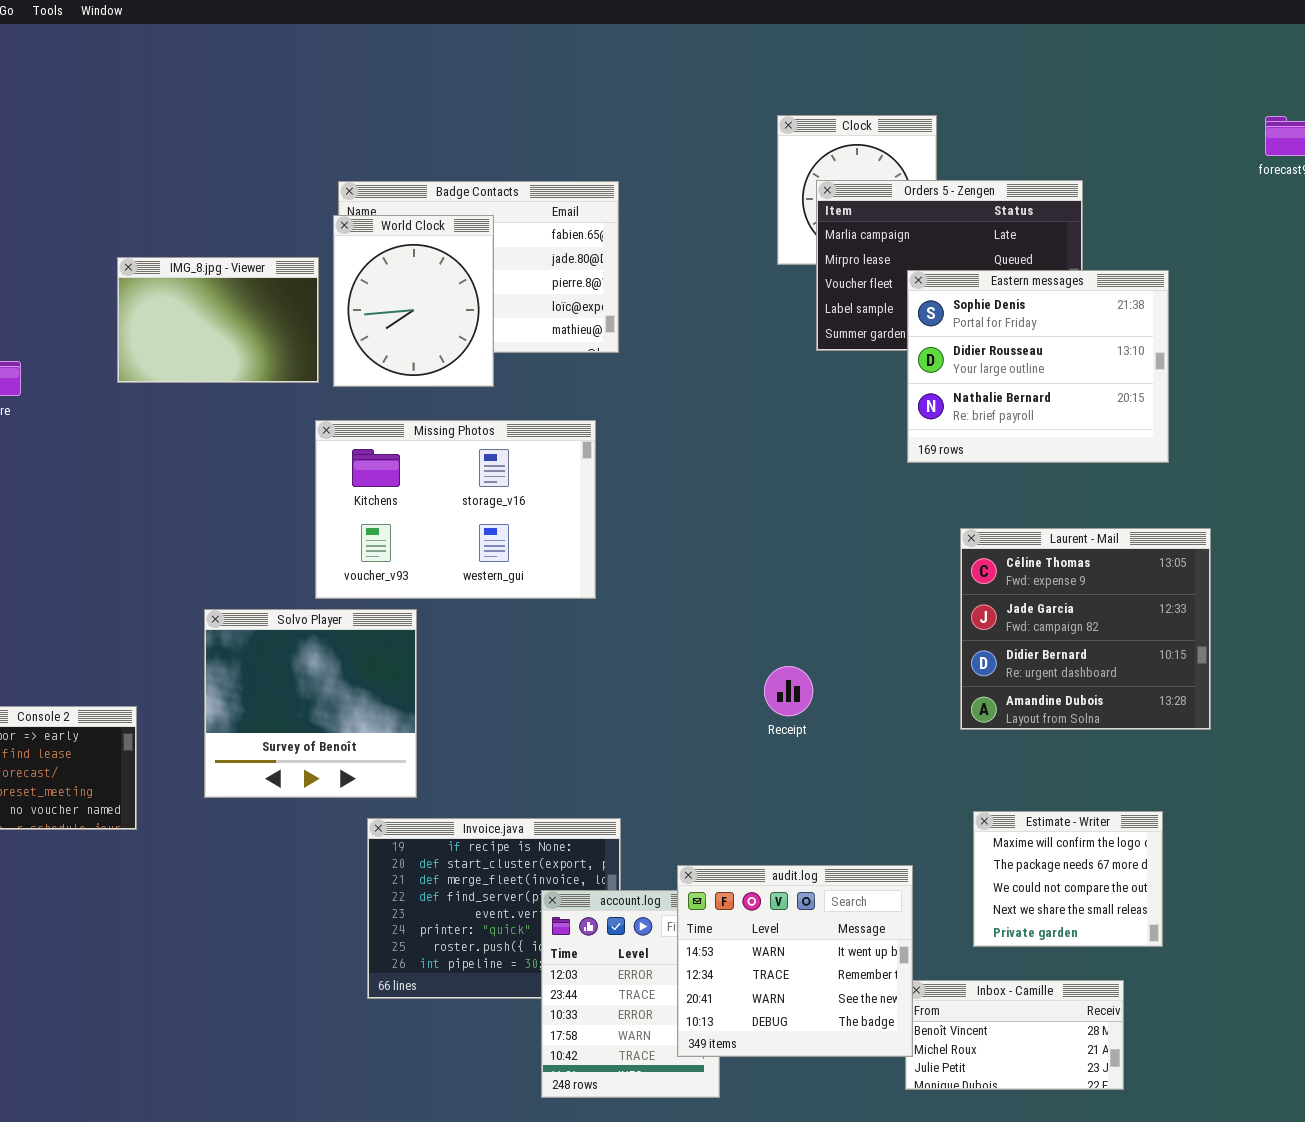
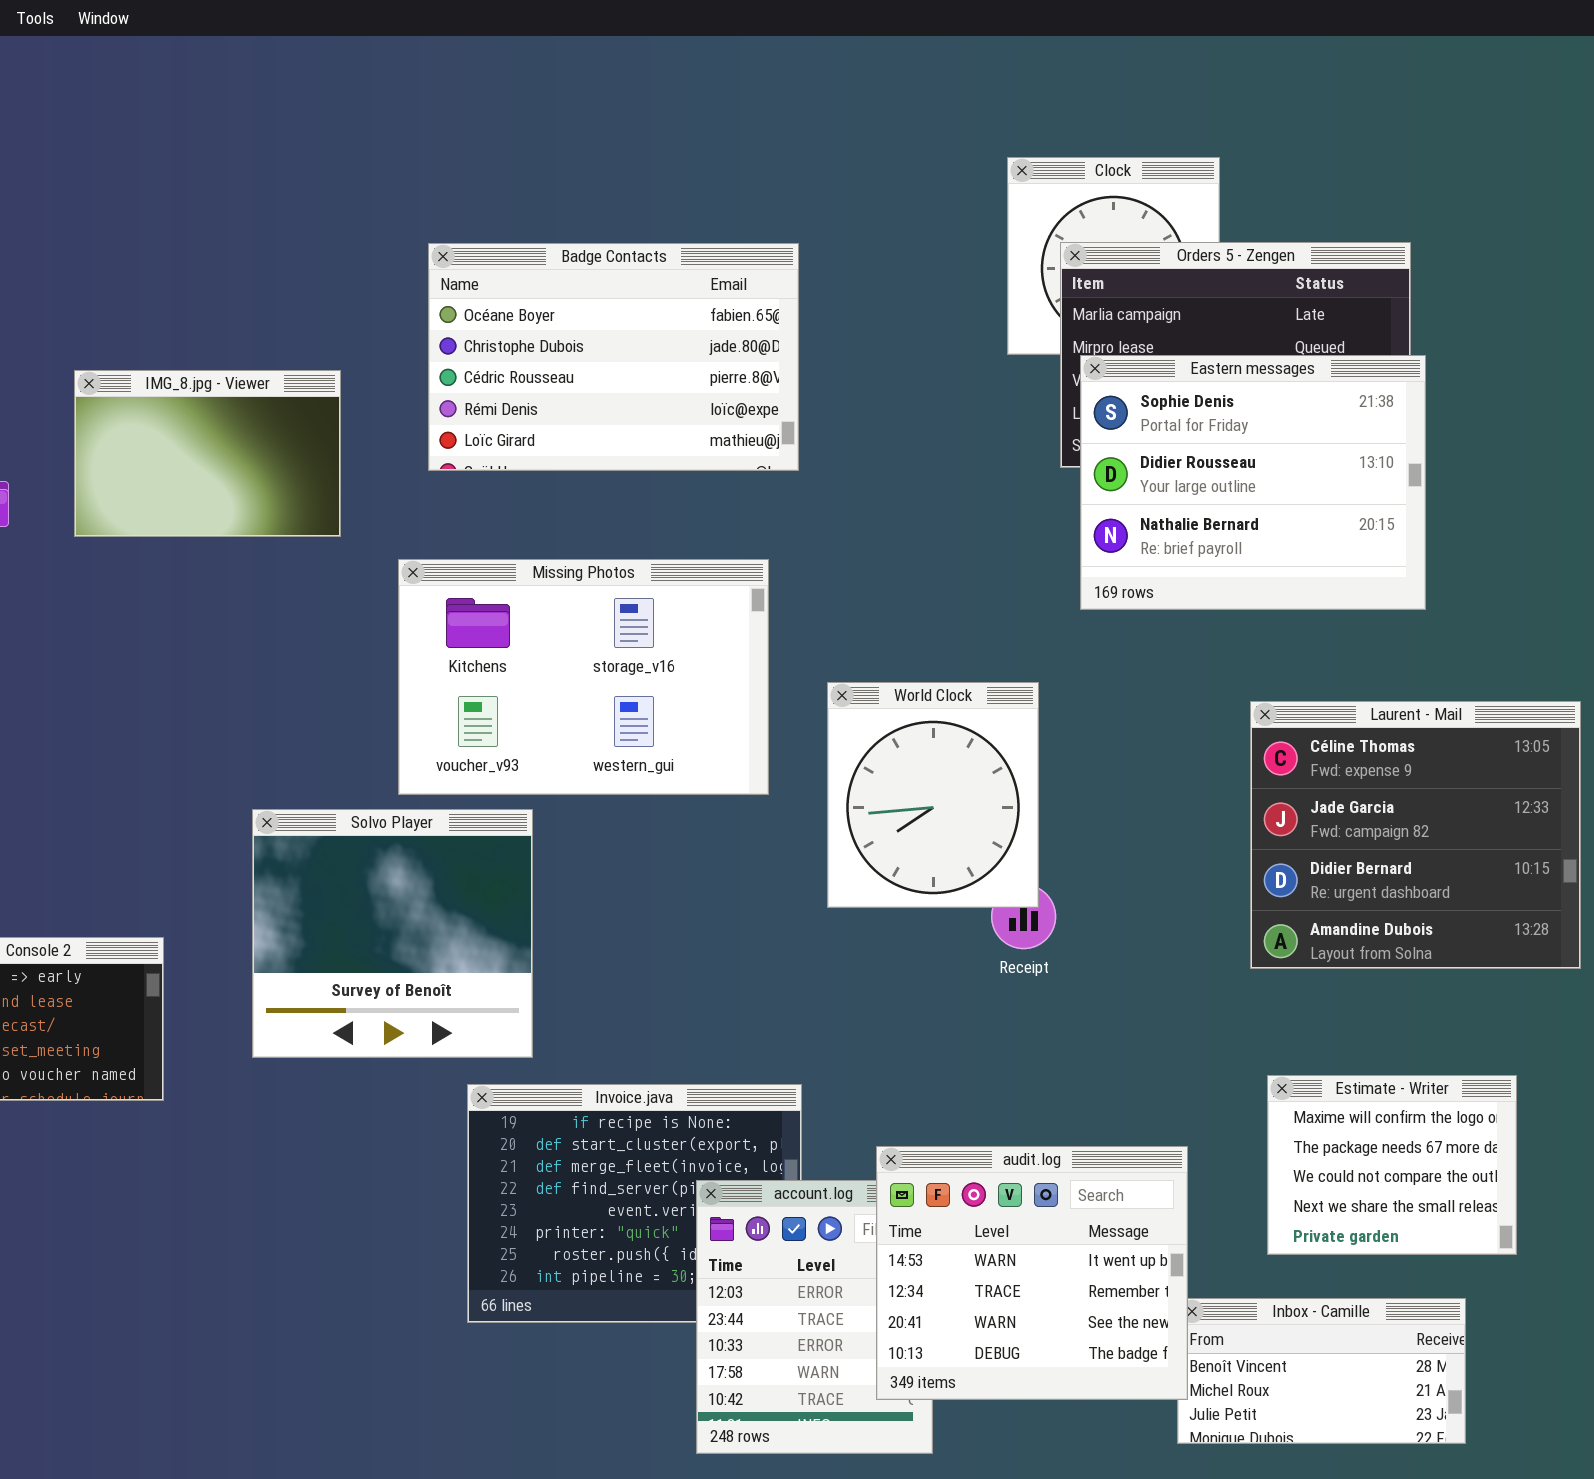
World Clock: [333,215,494,387] -> [827,682,1039,908], moved
IMG_8.jpg - Viewer: [117,257,319,383] -> [74,370,341,537], moved
Eastern messages: [907,270,1169,463] -> [1080,355,1426,610], moved

